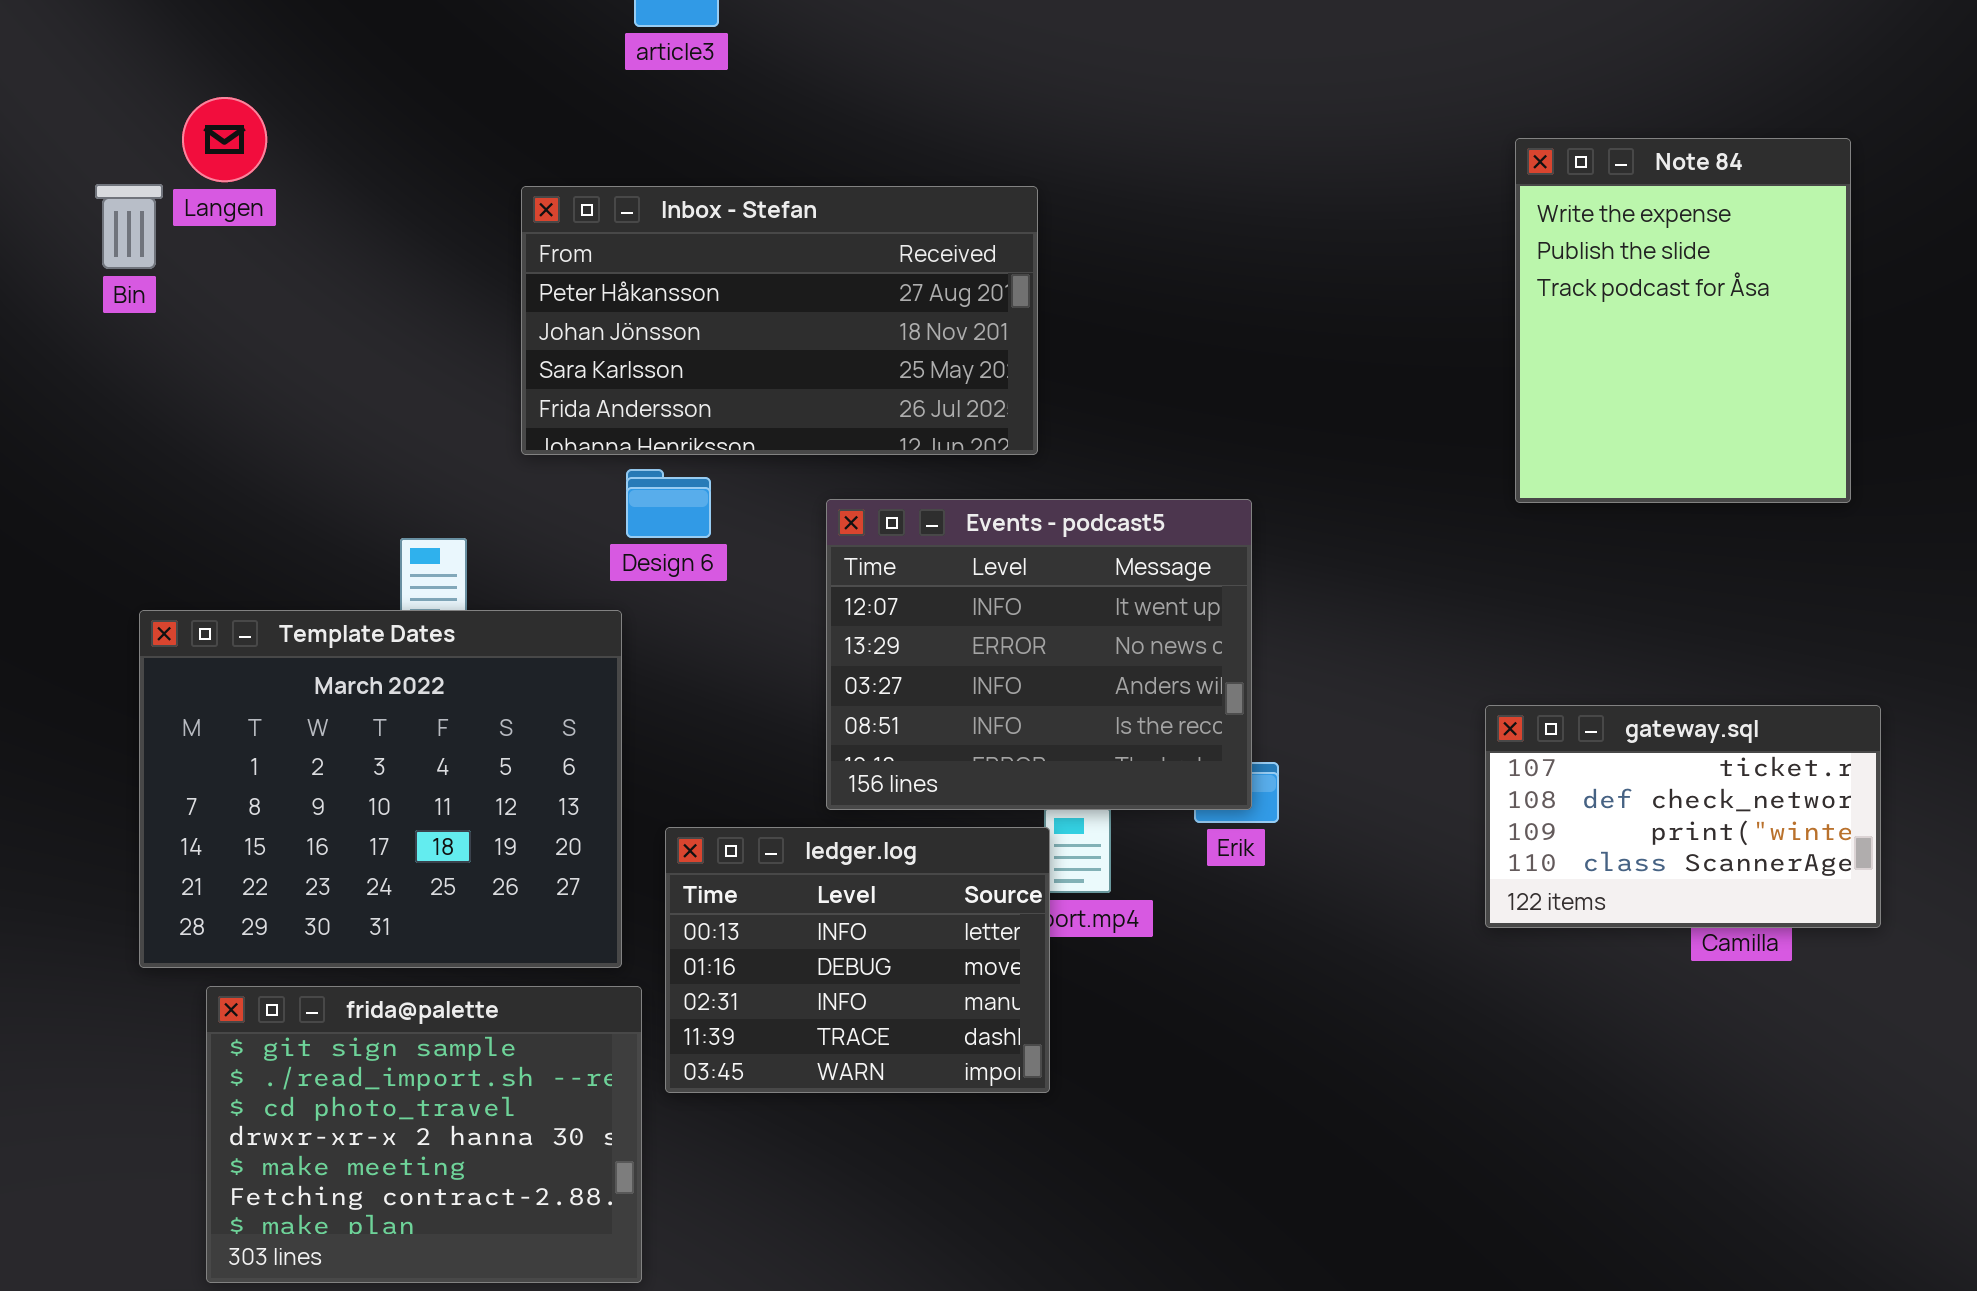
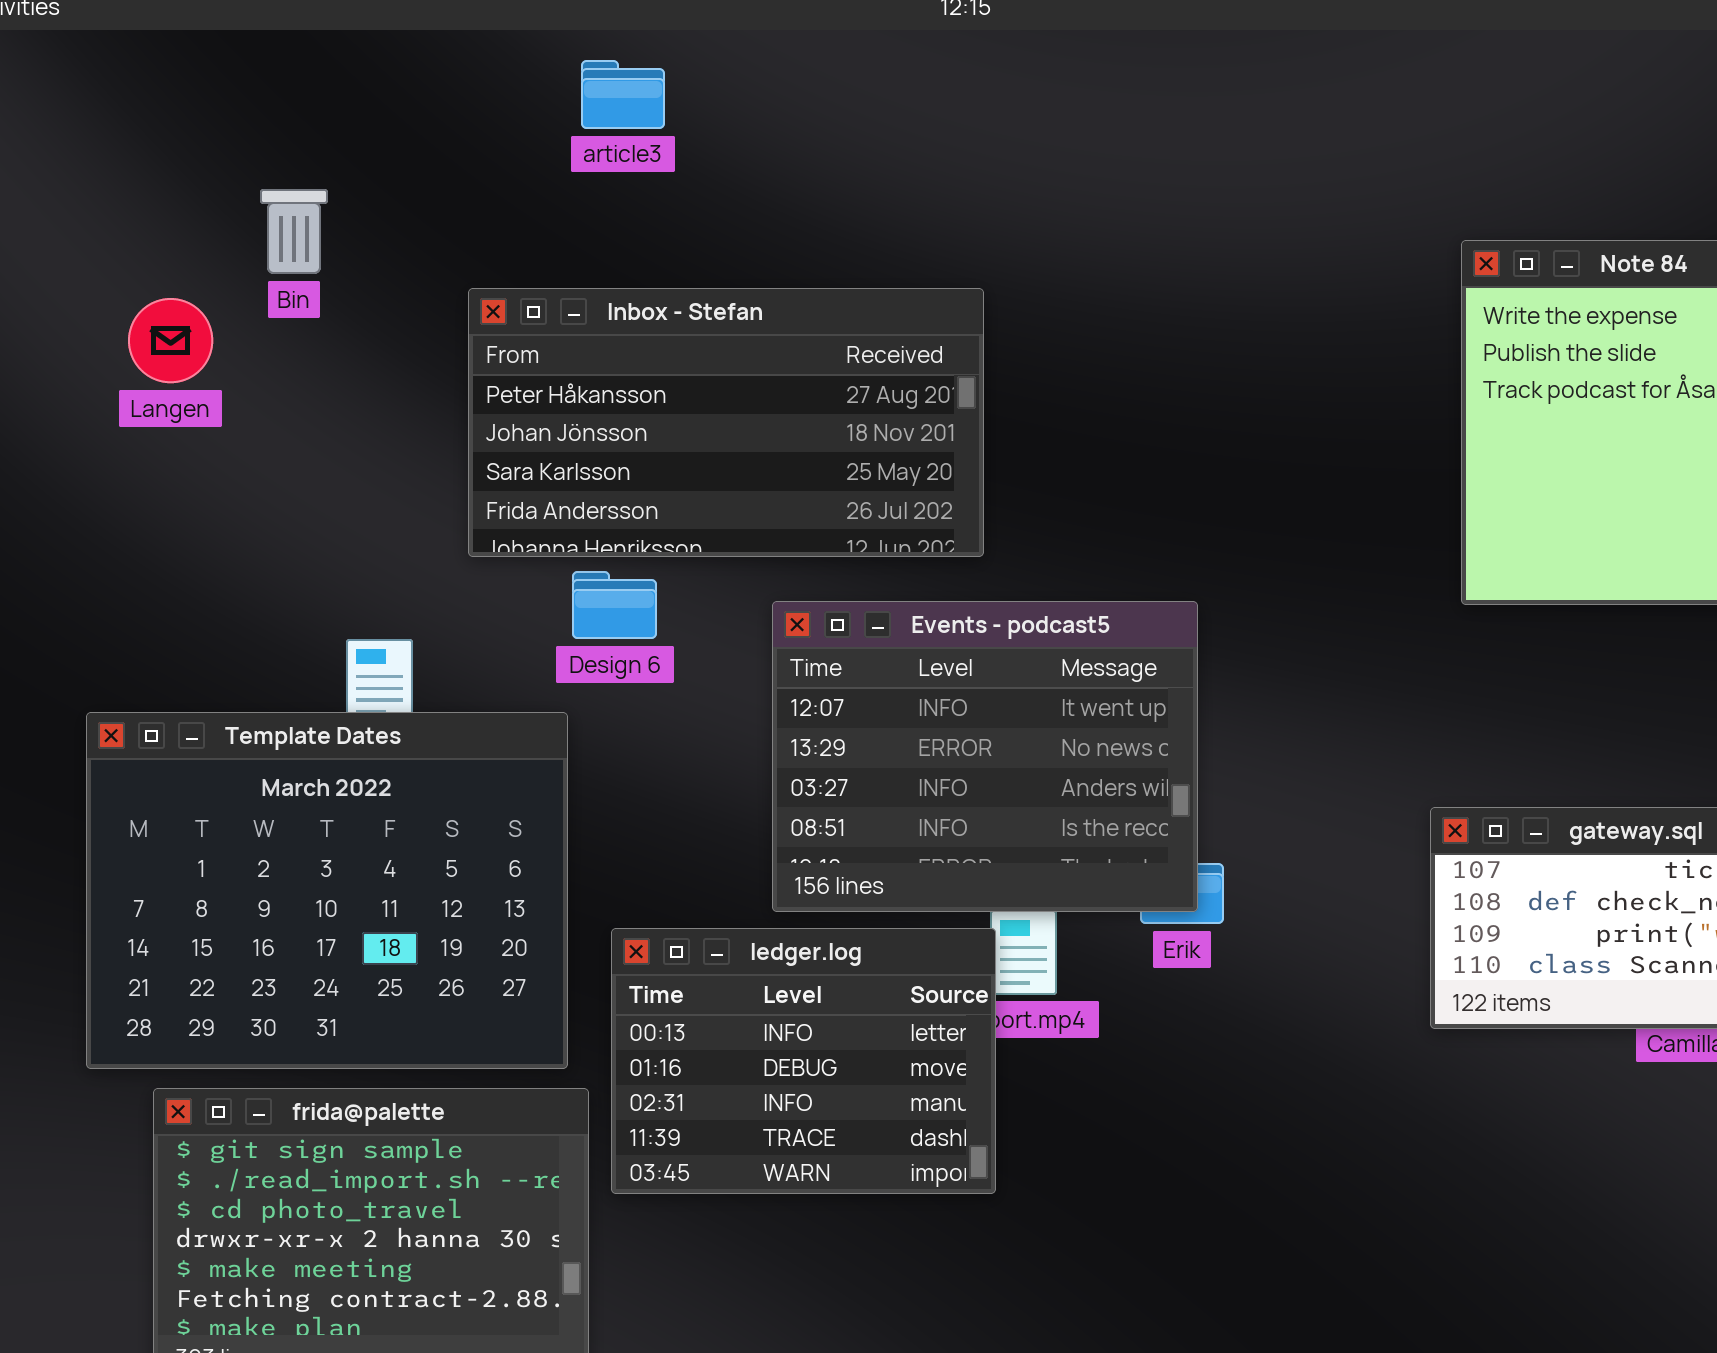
Langen: [182,97,267,182] -> [128,298,213,383], moved
Bin: [95,184,163,269] -> [260,189,328,274], moved

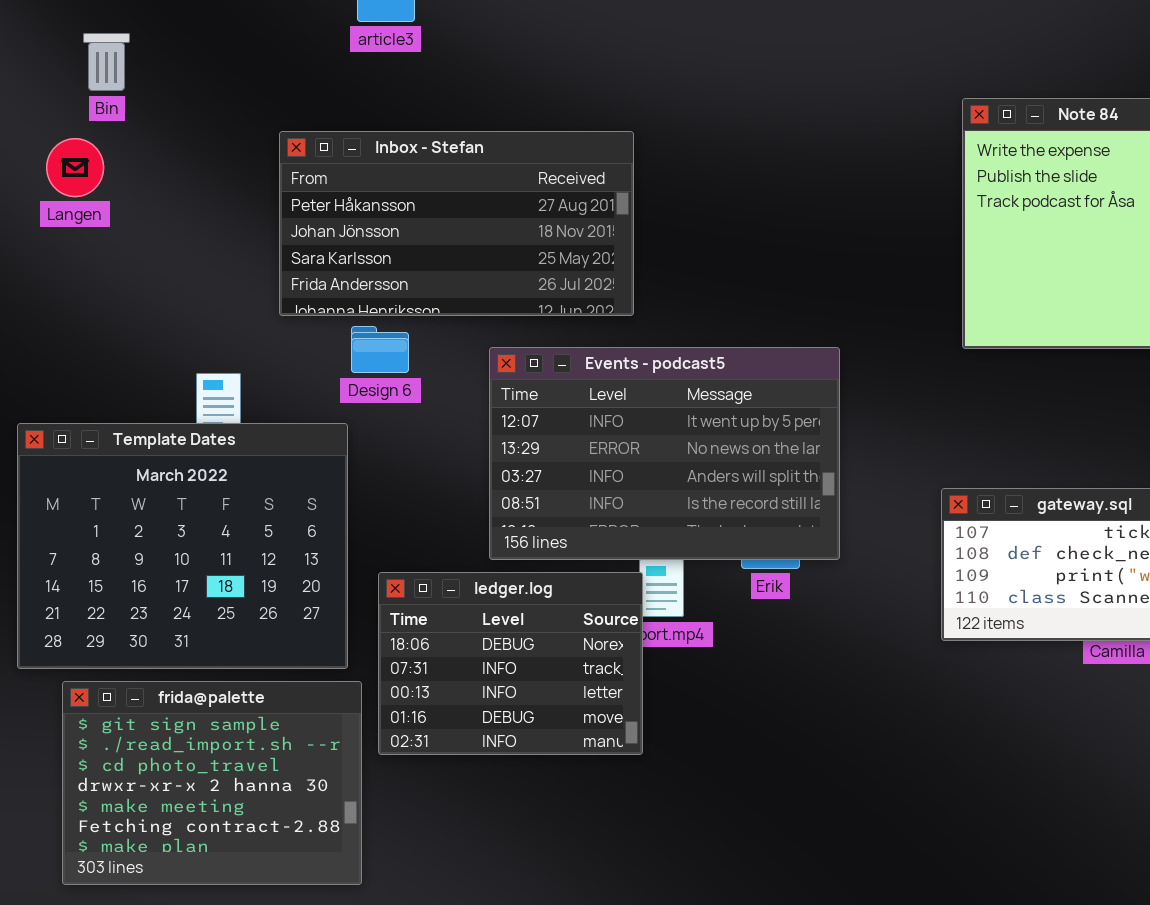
Bin: [260,189,328,274] -> [83,33,130,91], moved
Events - podcast5: [772,601,1198,912] -> [489,347,840,560], resized
ledger.log: [611,928,996,1194] -> [378,572,643,755], scrolled up 2 rows

